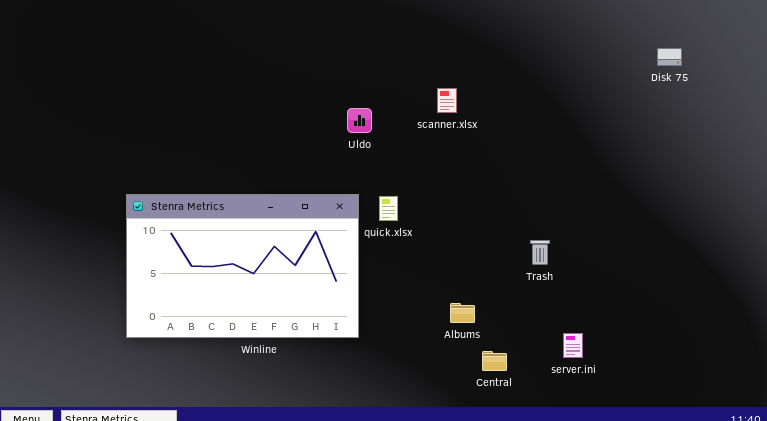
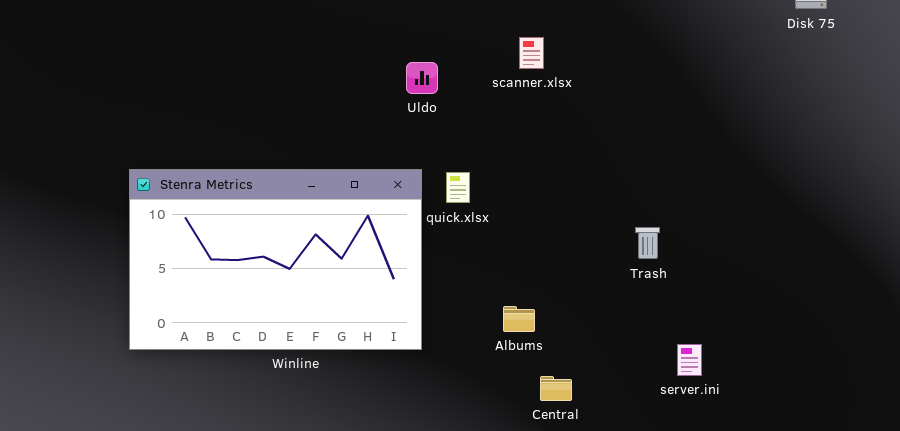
Albums: [450,303,475,323] -> [503,306,535,332], moved
Central: [482,351,507,371] -> [540,376,572,401], moved

